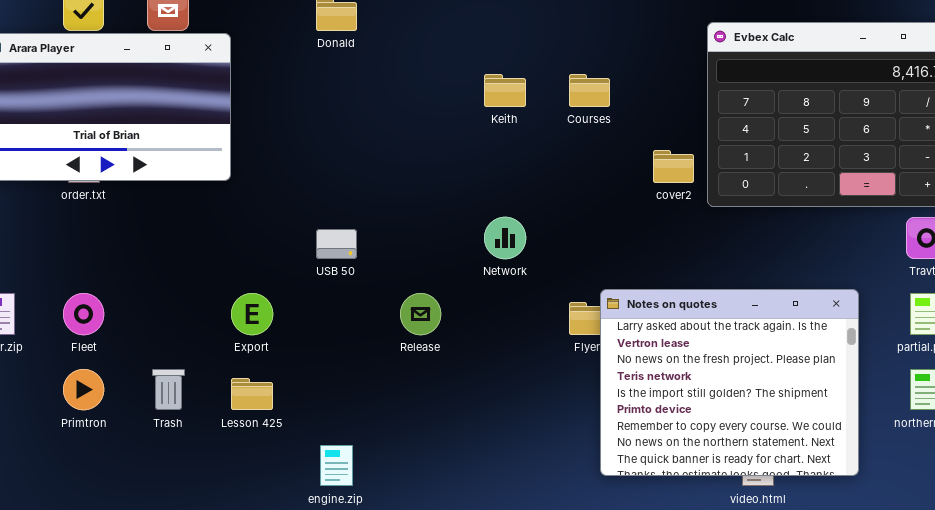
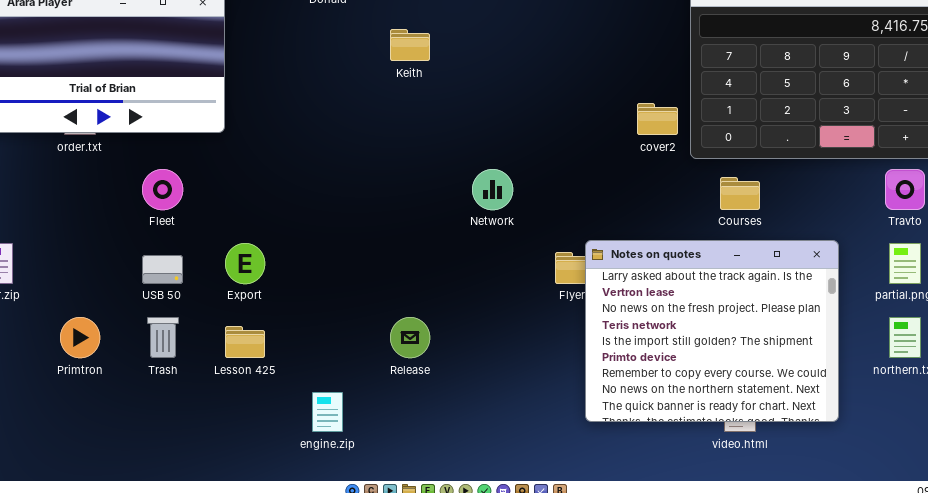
Keith: [484,74,526,107] -> [390,29,430,61], moved
Courses: [569,74,610,107] -> [720,177,760,210], moved
USB 50: [316,229,357,259] -> [142,255,183,284], moved
Fleet: [63,293,104,335] -> [142,169,183,210], moved
Release: [400,293,441,335] -> [390,317,430,358], moved

